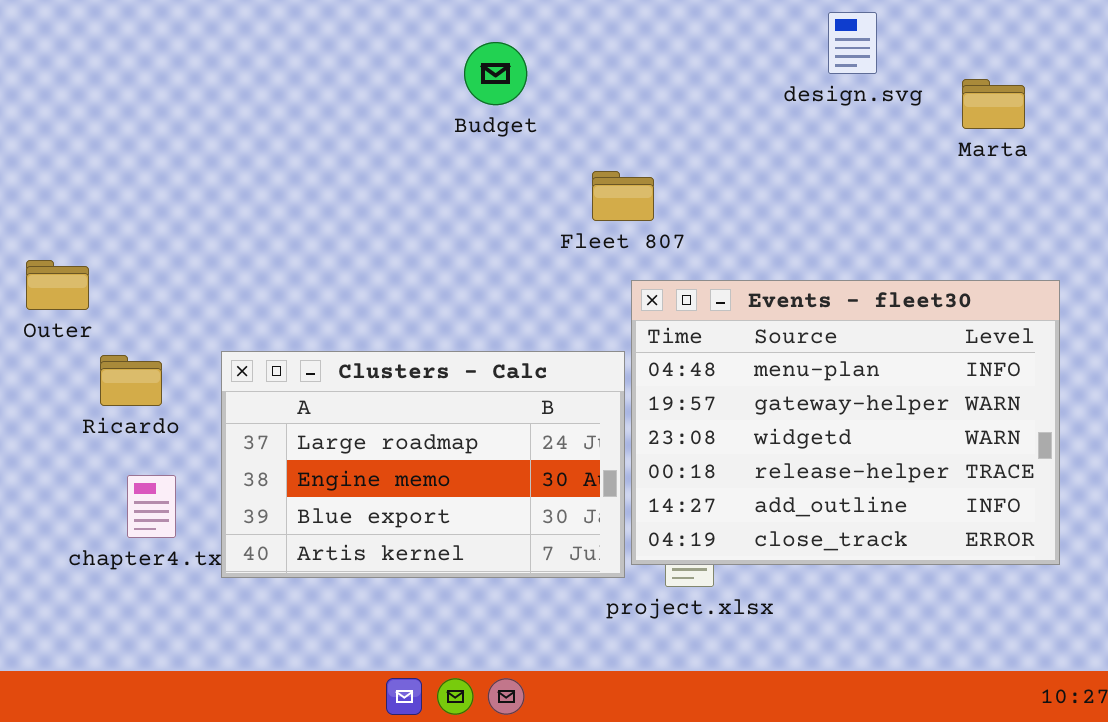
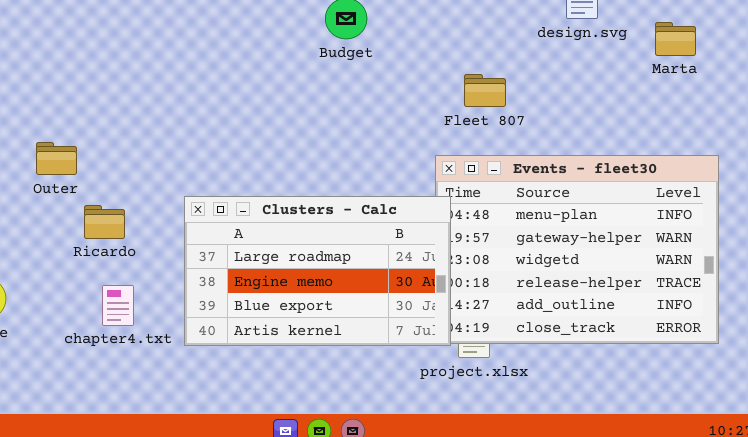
Fleet 807: [592,171,654,221] -> [464,74,506,107], moved
Clusters - Calc: [221,351,625,578] -> [184,196,451,346], moved

